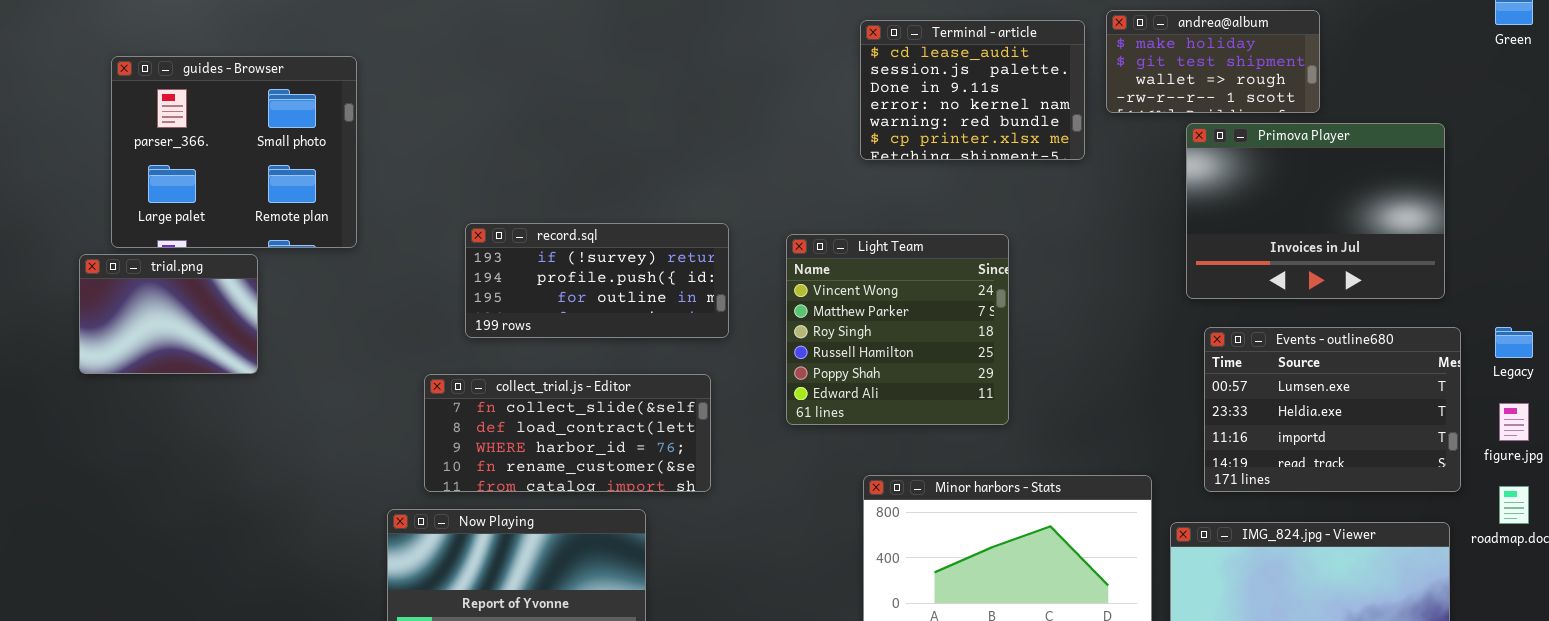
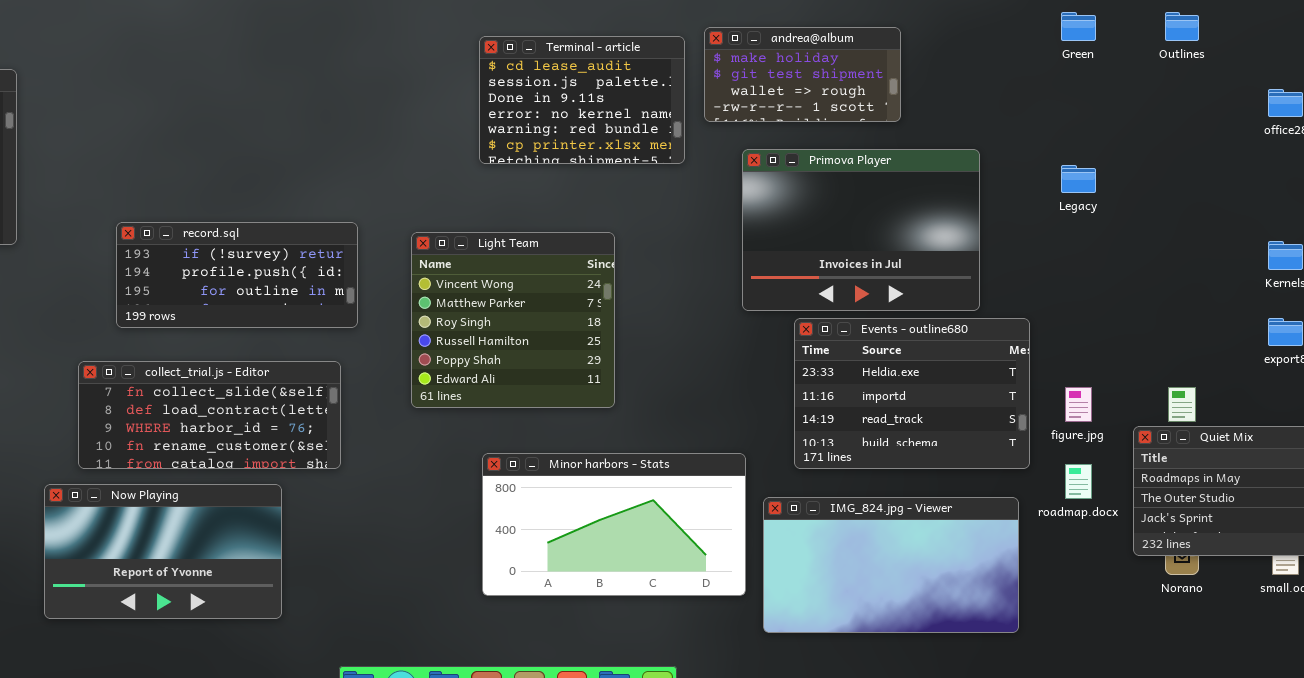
Primova Player: [1186,123,1445,299] -> [742,149,980,311], moved
Events - outline680: [1204,327,1461,492] -> [794,318,1030,469], scrolled down 1 row
Legacy: [1495,327,1533,358] -> [1061,165,1096,193], moved

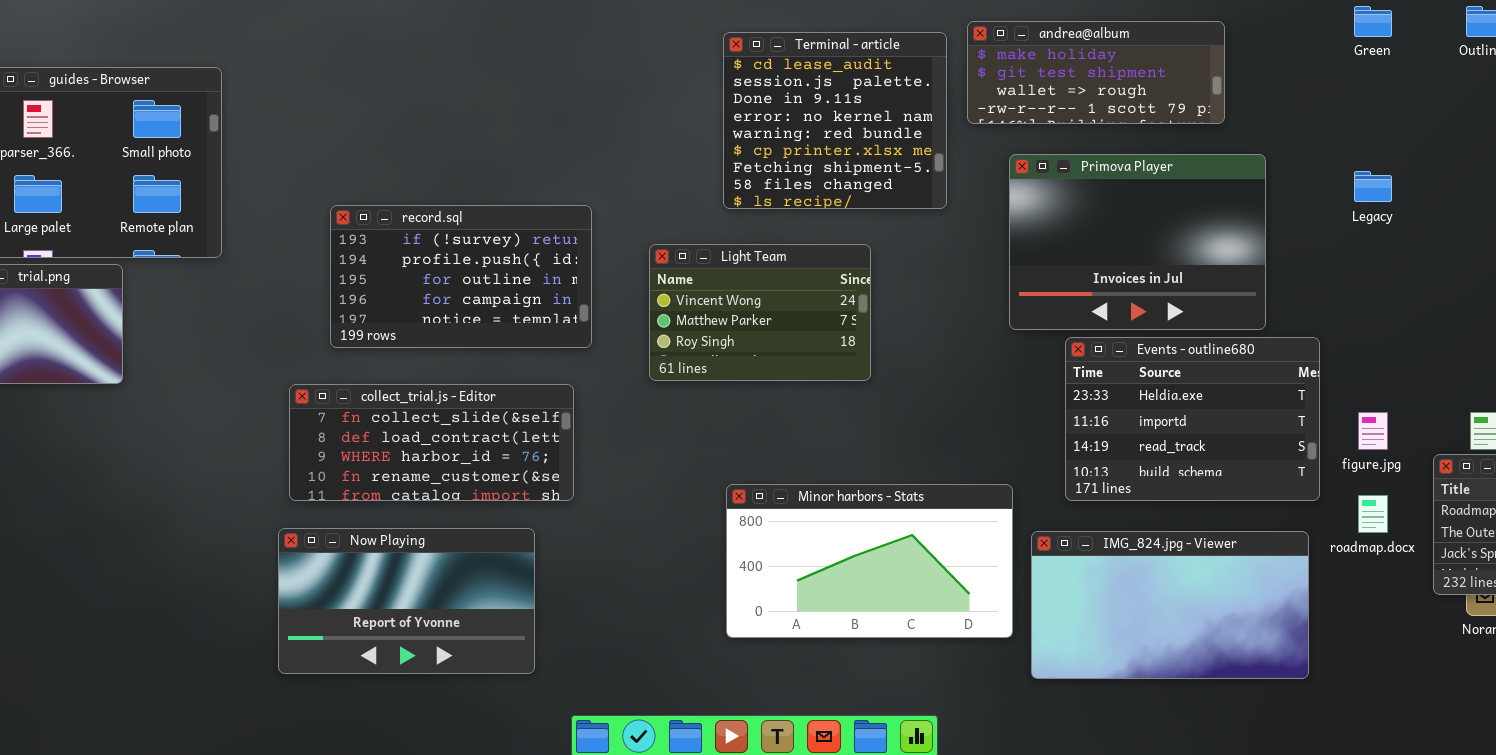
andrea@album: [704,27,901,122] -> [967,21,1225,124], resized
Terminal - article: [479,36,685,164] -> [723,32,947,209], resized
record.sql: [116,222,358,328] -> [330,205,592,348], resized
Light Team: [411,232,615,408] -> [649,244,871,381], resized
Now Playing: [44,484,282,619] -> [278,528,535,674], moved

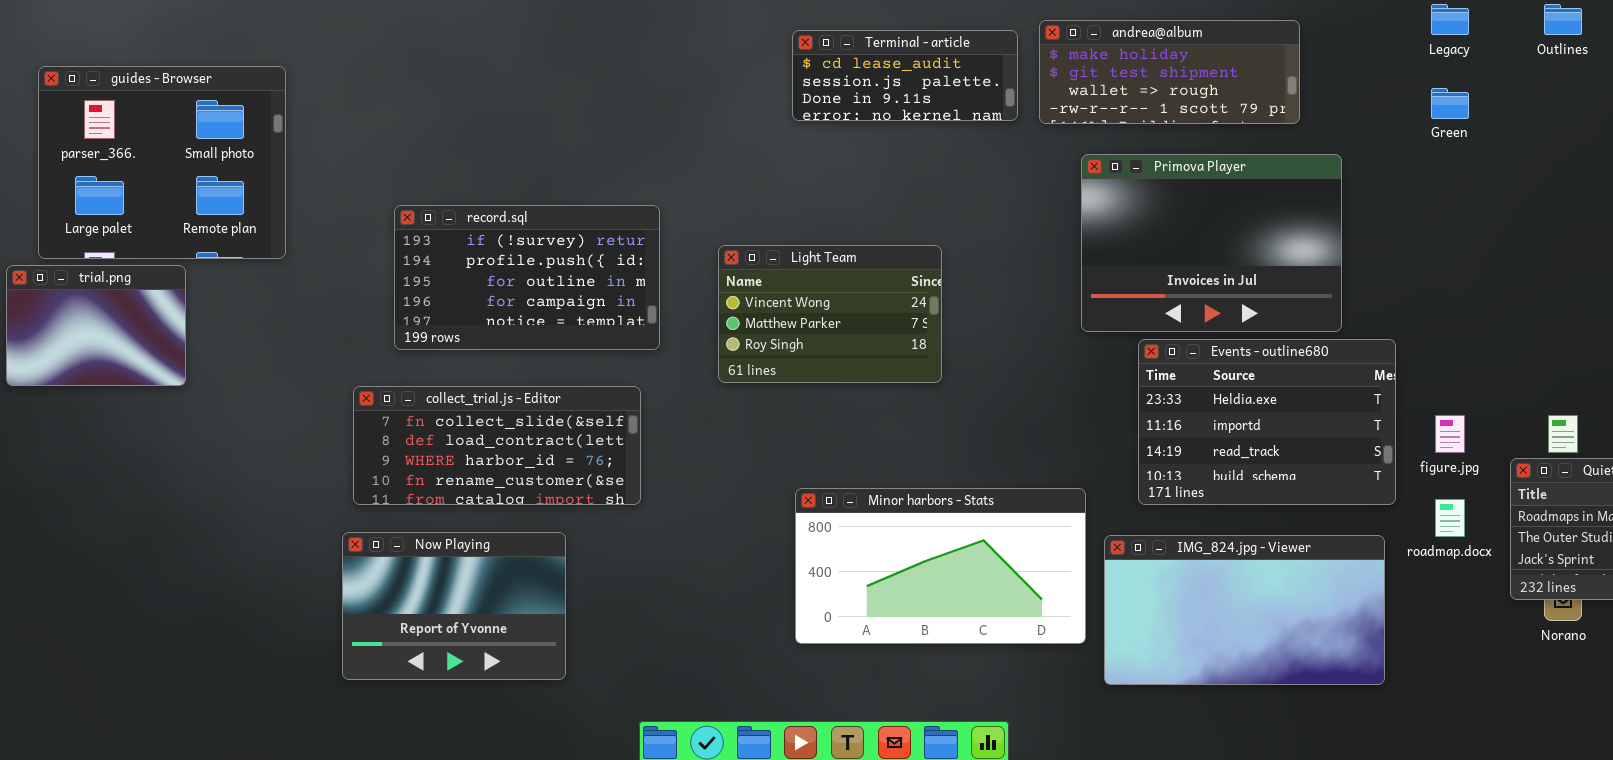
Green: [1354,6,1392,37] -> [1431,88,1469,119], moved
Terminal - article: [723,32,947,209] -> [792,30,1018,121], resized
Legacy: [1354,171,1392,202] -> [1431,4,1469,35], moved
Now Playing: [278,528,535,674] -> [342,532,566,680], resized

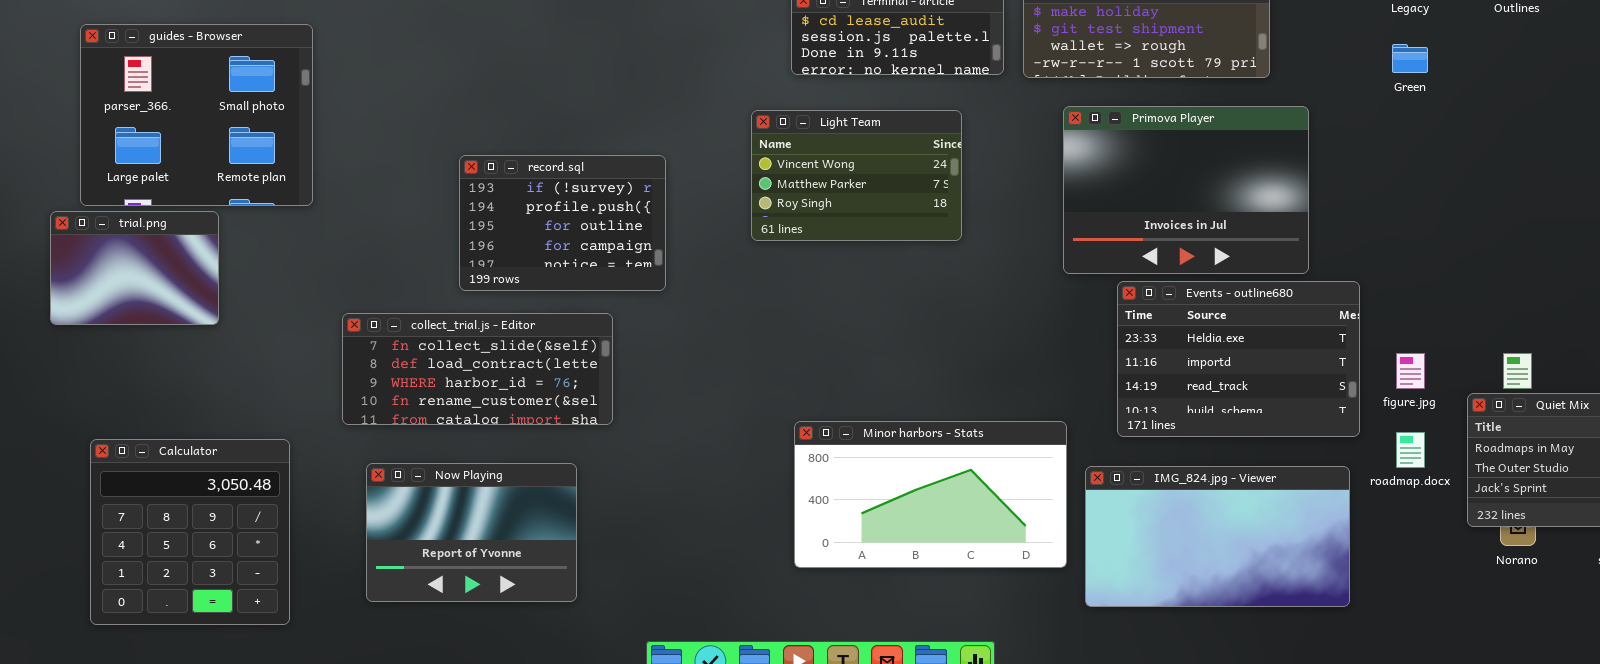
record.sql: [394,205,660,350] -> [459,155,666,291], resized
Light Team: [718,245,942,383] -> [751,110,962,241], moved
collect_trial.js - Editor: [353,386,641,505] -> [342,313,613,425], moved
Calculator: none -> [90,439,290,625], opened

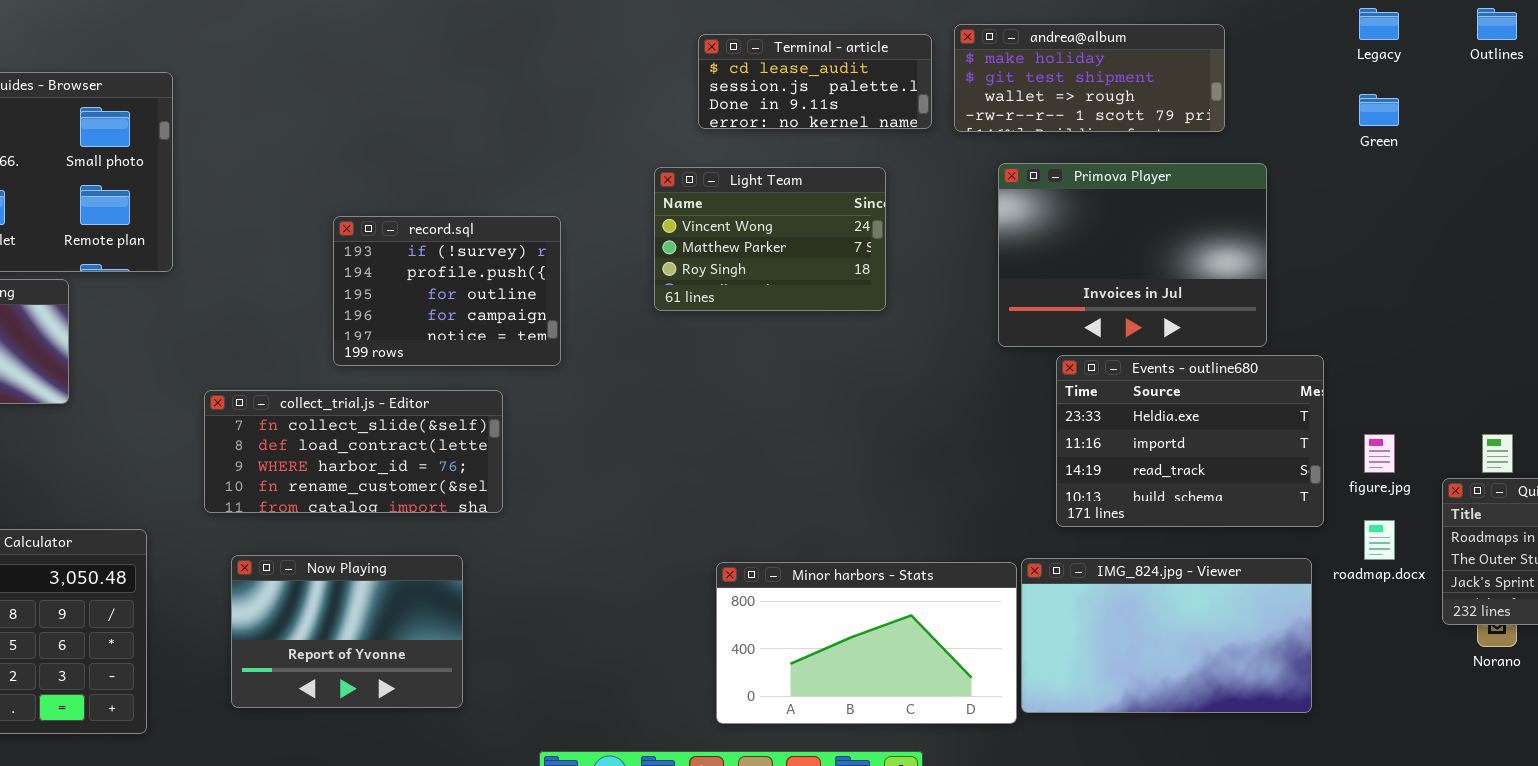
Minor harbors - Stats: [794,421,1067,568] -> [716,562,1017,724], moved

